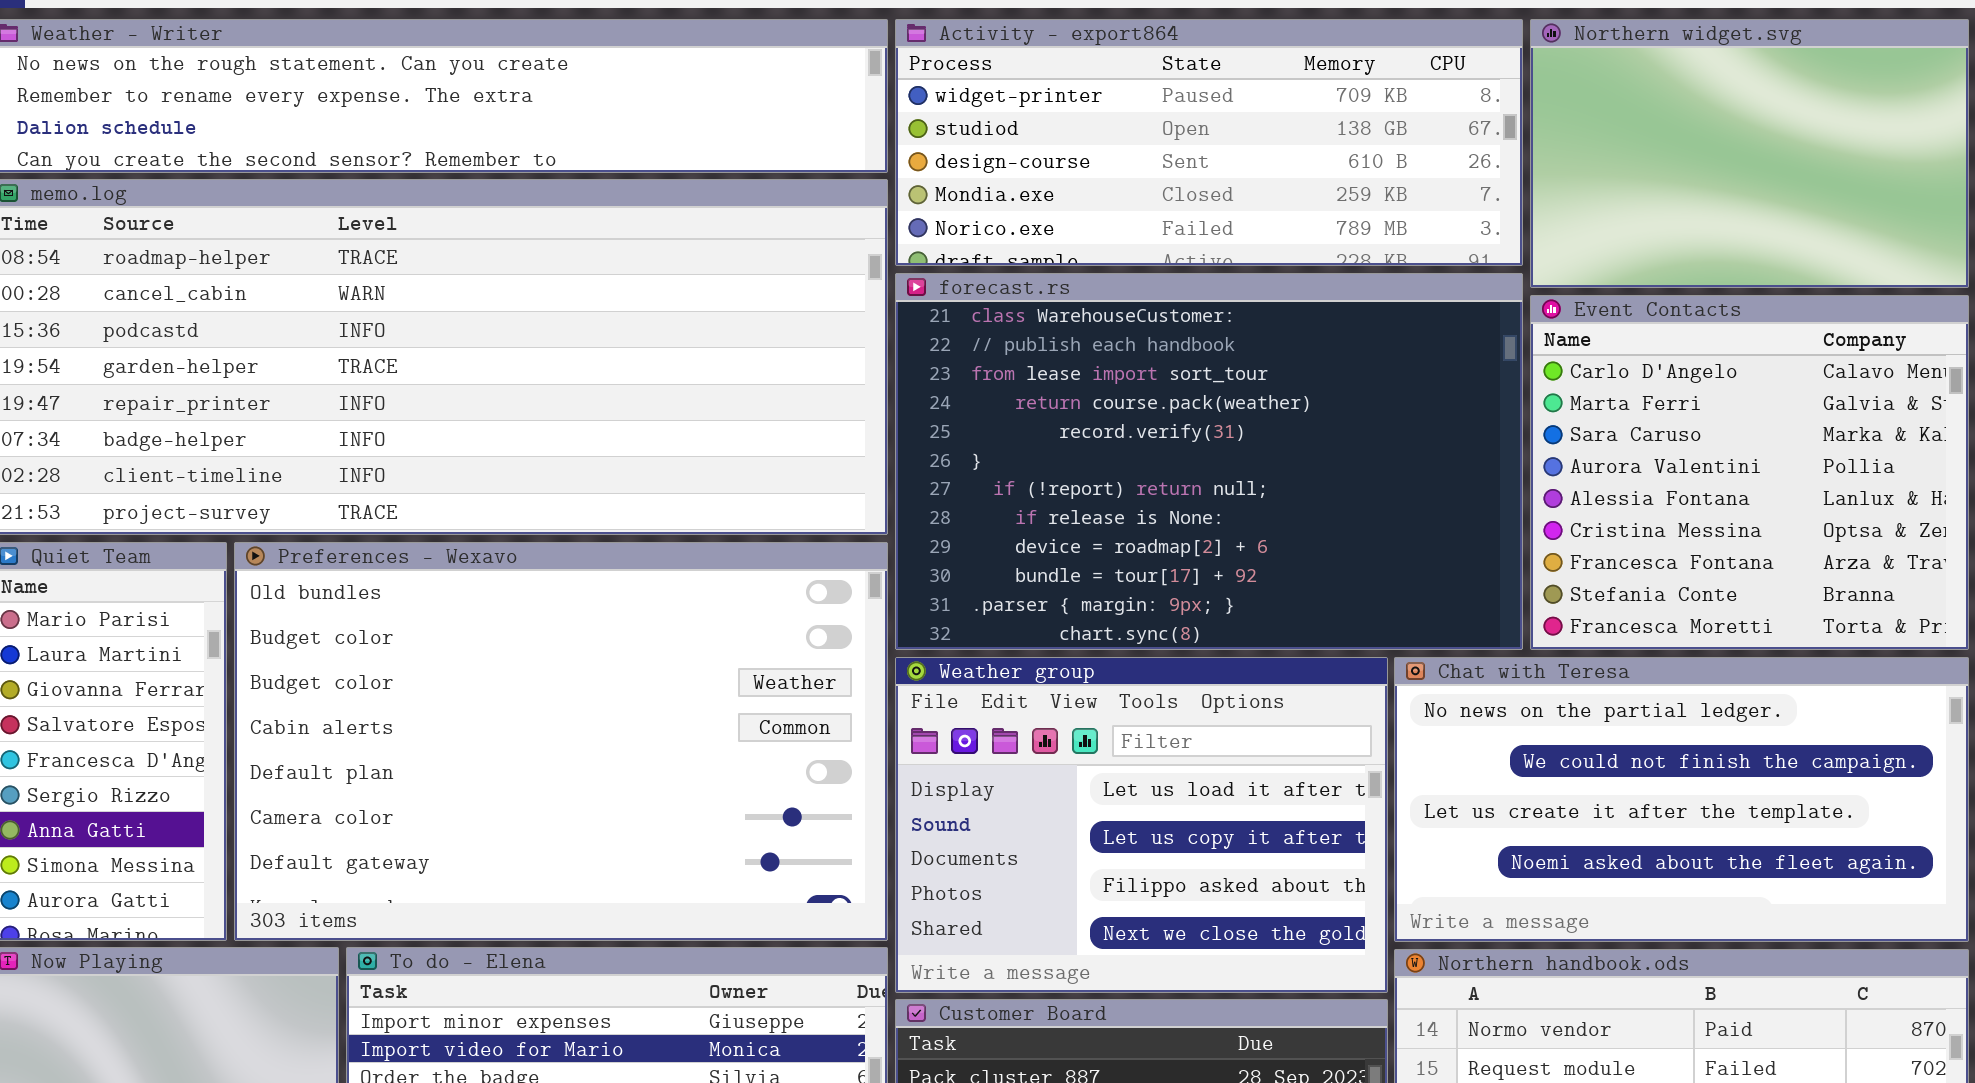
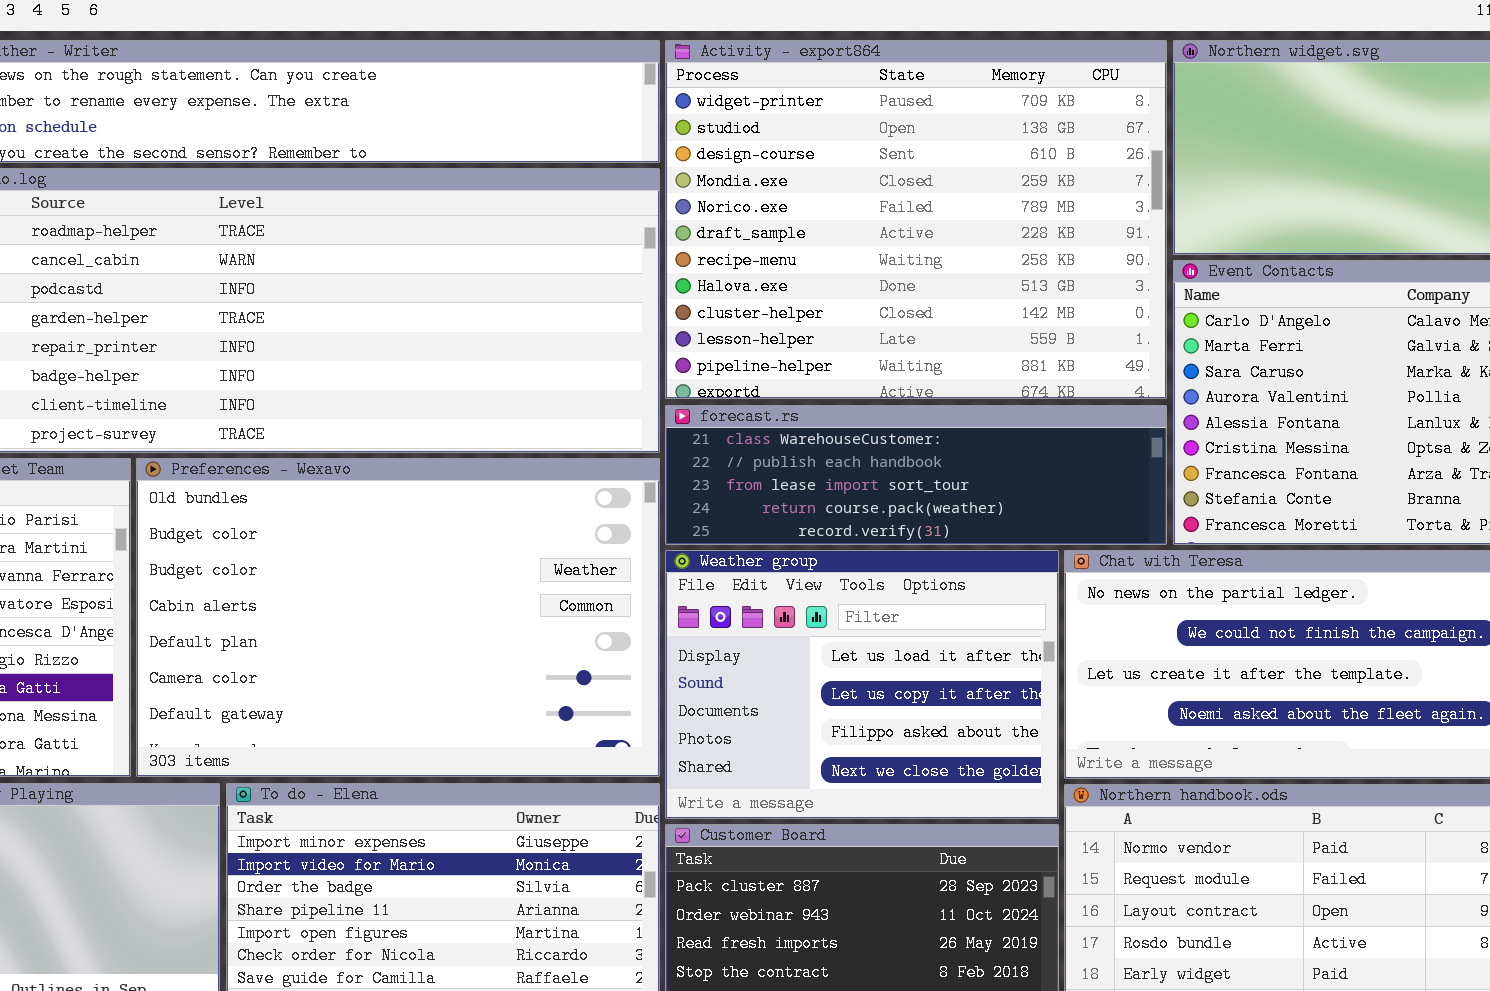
Activity - export864: [895,19,1523,266] -> [665,40,1167,399], resized
forecast.rs: [895,273,1523,650] -> [665,405,1167,545], resized

